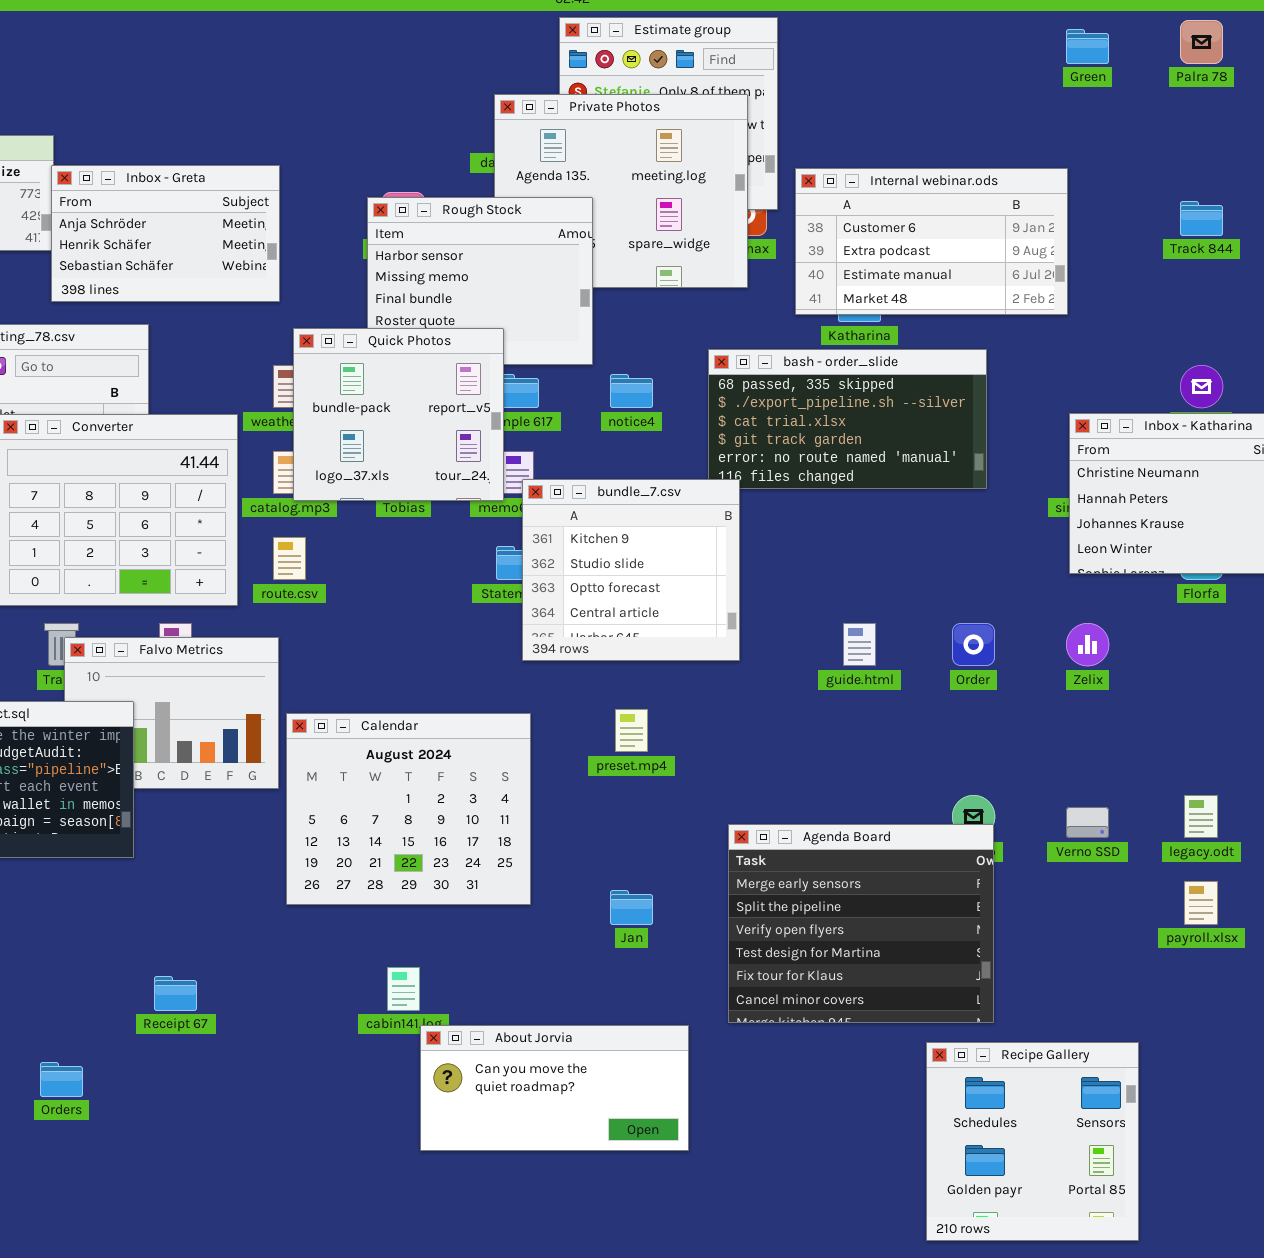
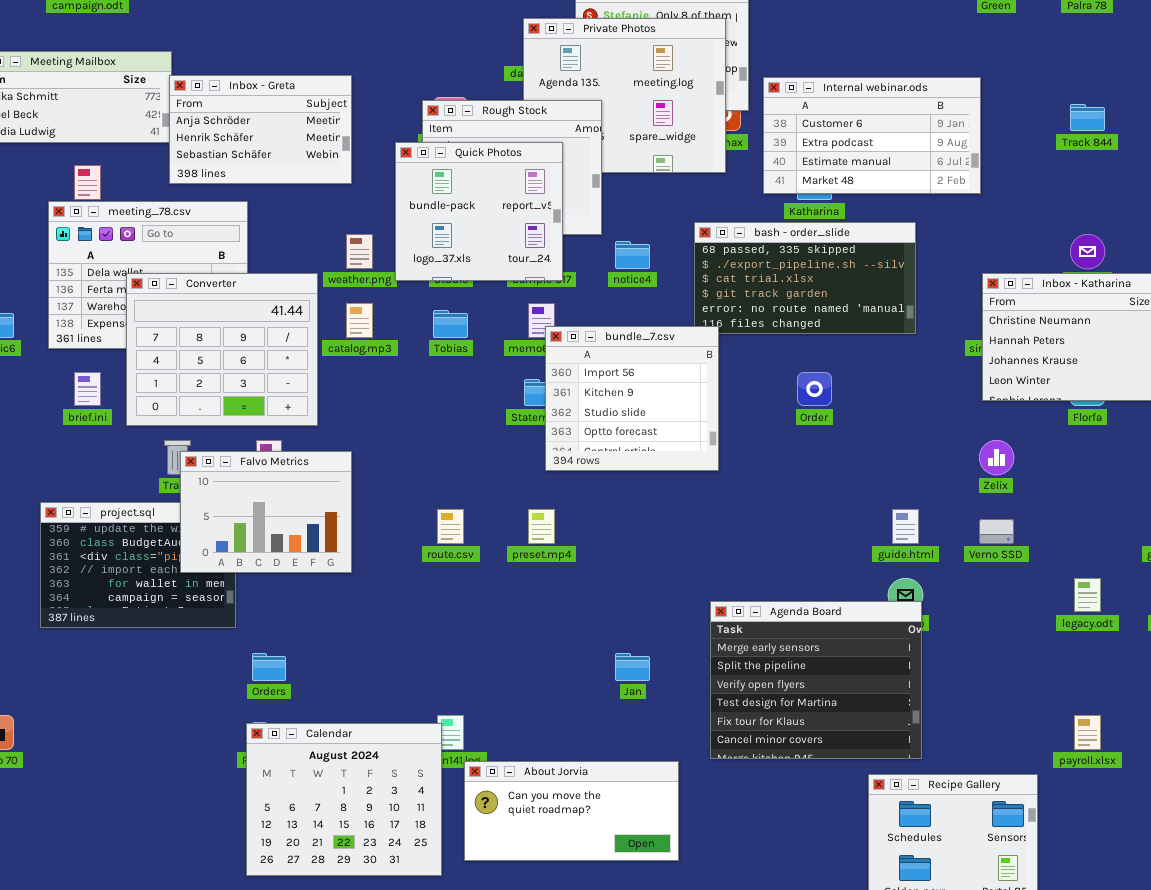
Quick Photos: [293,328,504,501] -> [395,142,563,281], moved
bundle_7.csv: [522,479,740,661] -> [545,326,719,471], scrolled up 1 row
route.csv: [273,537,306,580] -> [437,509,464,544], moved
guide.html: [843,623,876,666] -> [892,509,919,544], moved
Order: [952,623,995,666] -> [797,372,832,406], moved
Falvo Metrics: [64,637,279,789] -> [180,451,352,573], raised
preset.mp4: [615,709,648,752] -> [528,509,555,544], moved
Calendar: [286,713,531,905] -> [246,723,442,876], moved
Verno SSD: [1066,807,1109,838] -> [979,519,1014,544], moved
payroll.xlsx: [1184,881,1218,925] -> [1074,715,1101,750], moved
Orders: [40,1062,83,1097] -> [252,653,286,681], moved

